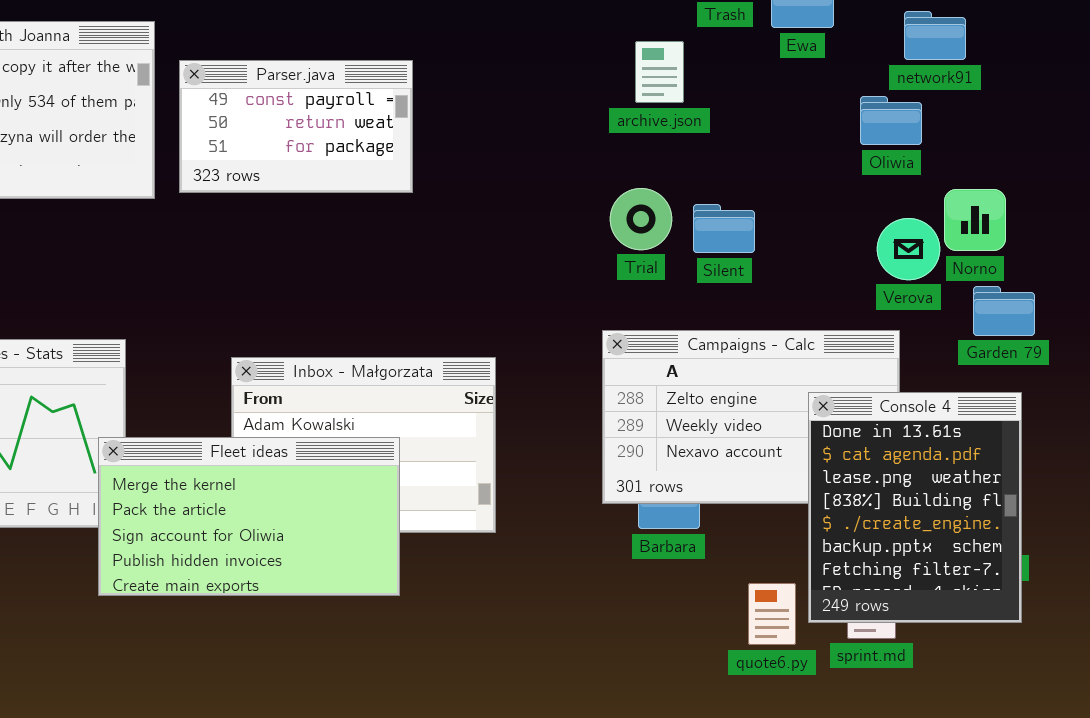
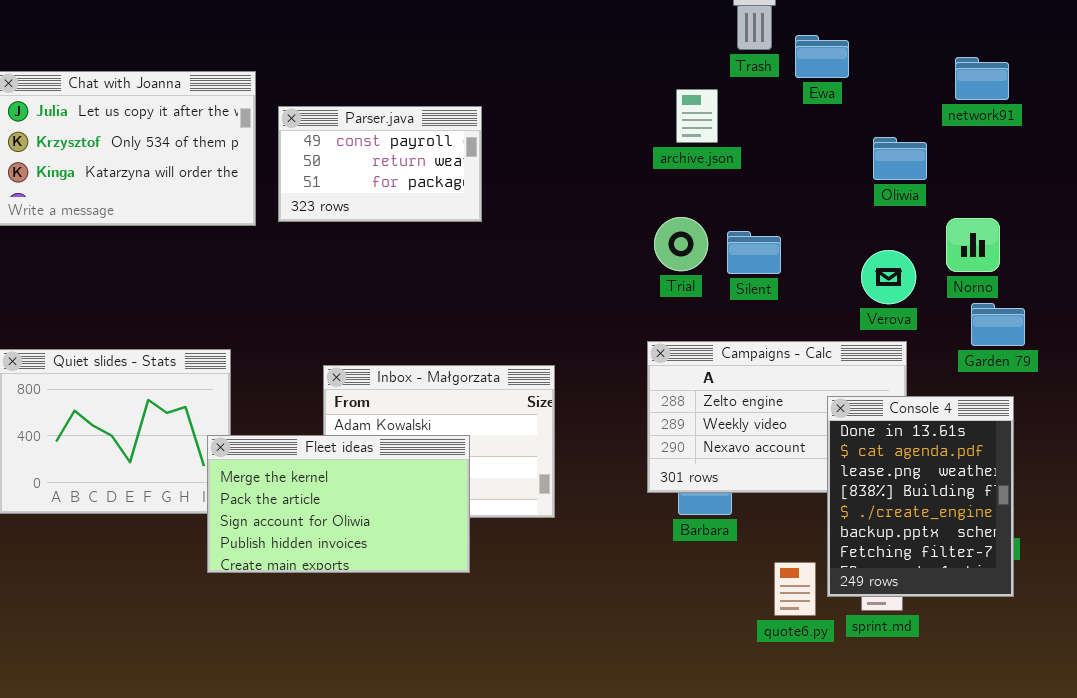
network91: [904,11,966,60] -> [955,57,1009,100], moved
Verova: [877,218,940,280] -> [861,250,916,304], moved

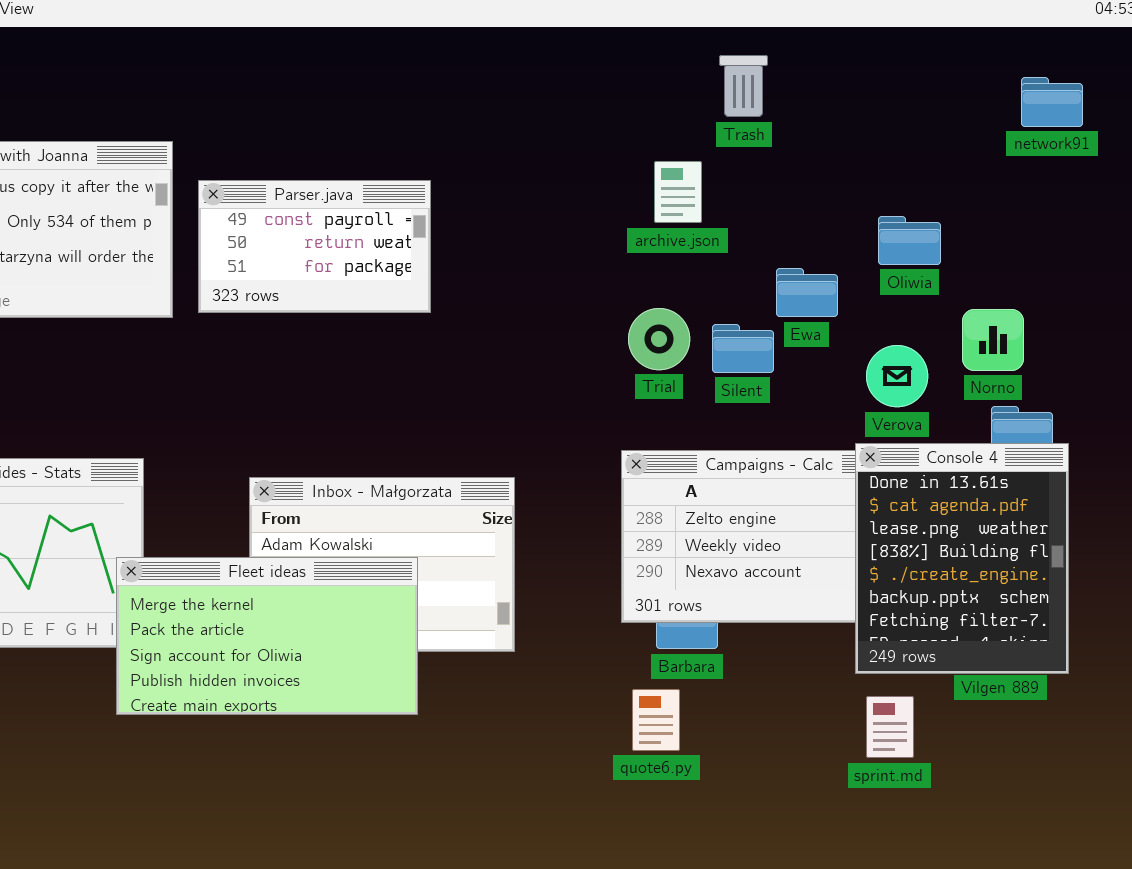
Ewa: [795,35,849,78] -> [776,268,838,317], moved
network91: [955,57,1009,100] -> [1021,77,1083,127], moved
Console 4: [827,396,1014,597] -> [855,443,1069,674], moved
quote6.py: [774,562,816,616] -> [632,689,680,751], moved

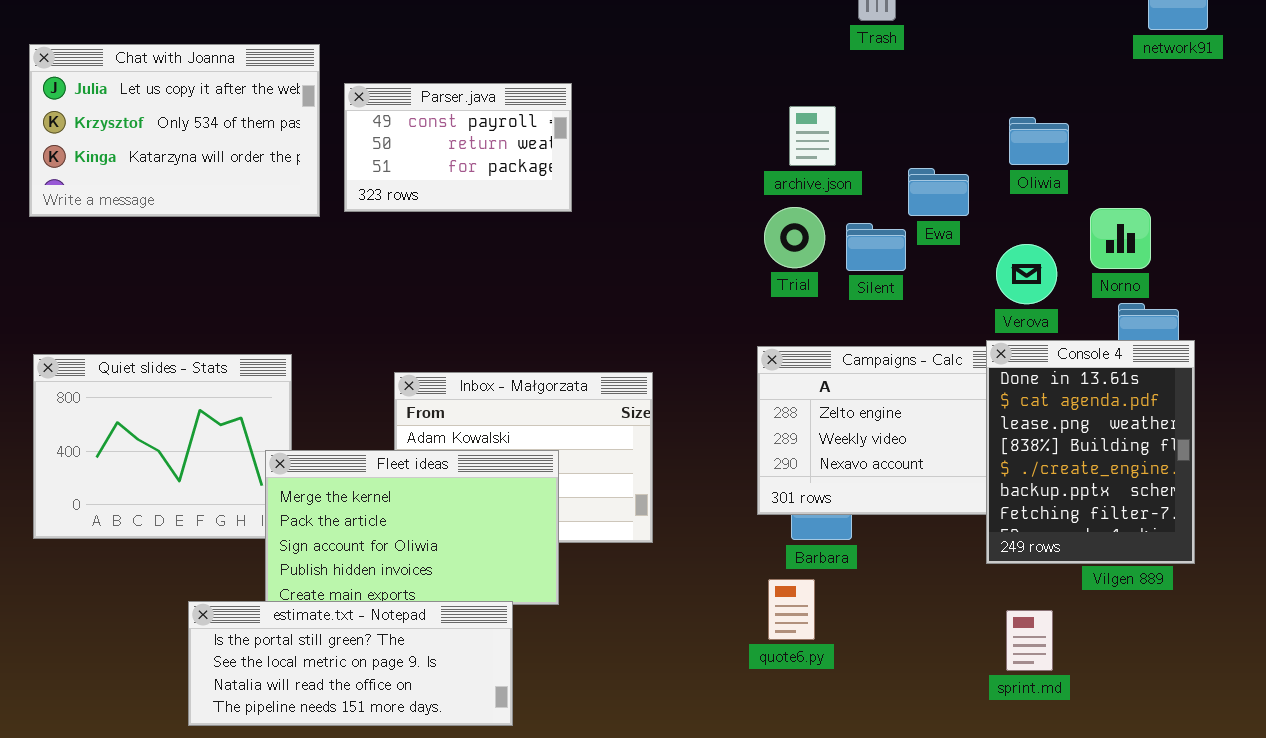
archive.json: [654,161,702,223] -> [789,106,836,166], moved
sprint.md: [866,696,914,758] -> [1006,610,1053,671], moved
estimate.txt - Notepad: none -> [188,601,513,726], opened

